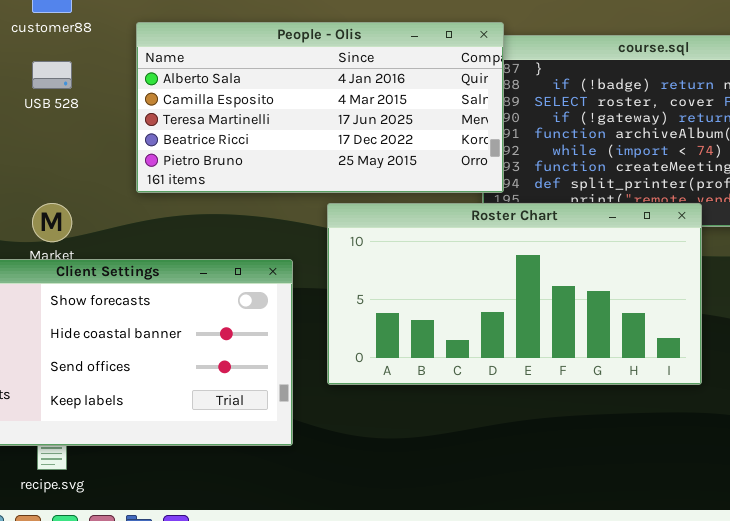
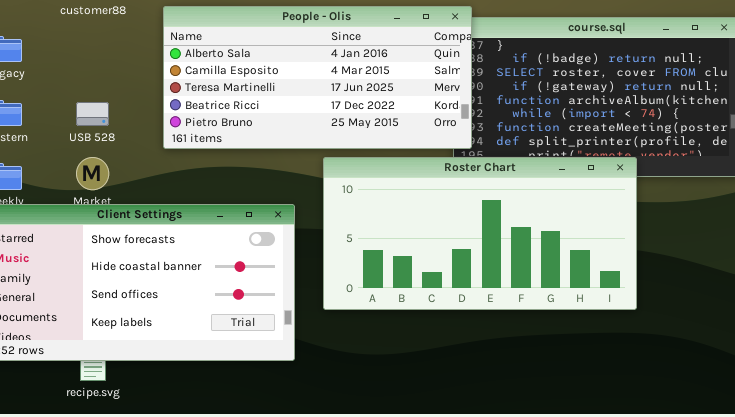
USB 528: [32,61,72,89] -> [76,102,109,126], moved

